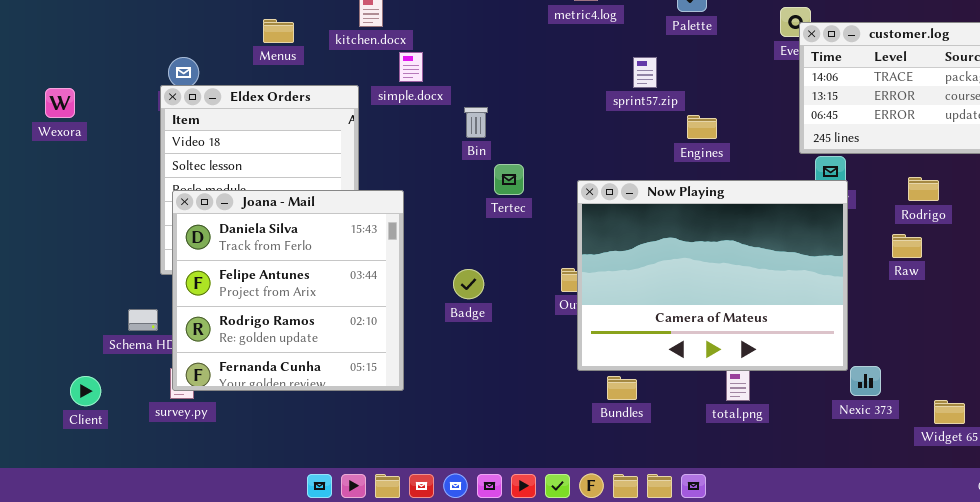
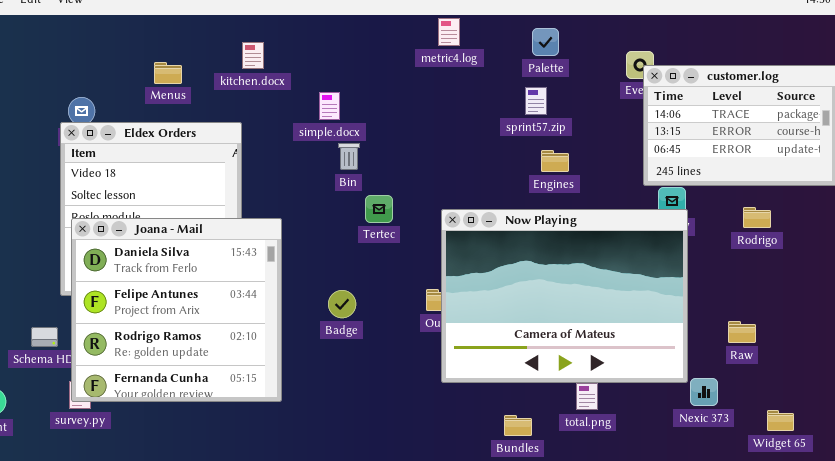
simple.docx: [399,52,423,82] -> [319,92,340,120], moved
sprint57.zip: [633,57,657,88] -> [525,87,547,115], moved
Raw: [892,234,922,258] -> [728,321,756,343], moved
Bundles: [607,376,637,400] -> [504,415,532,436], moved

